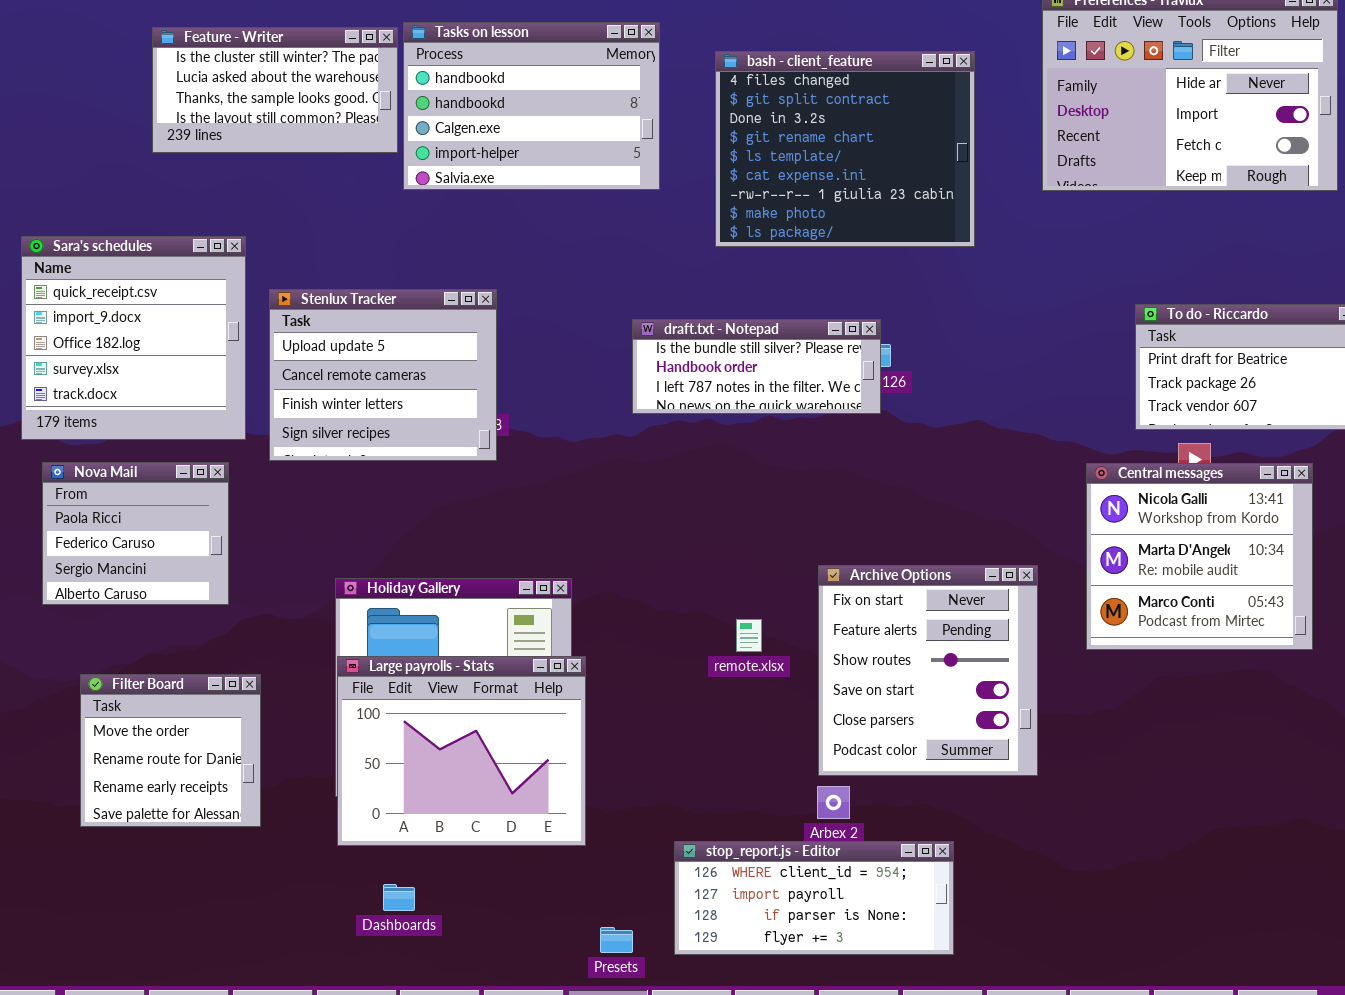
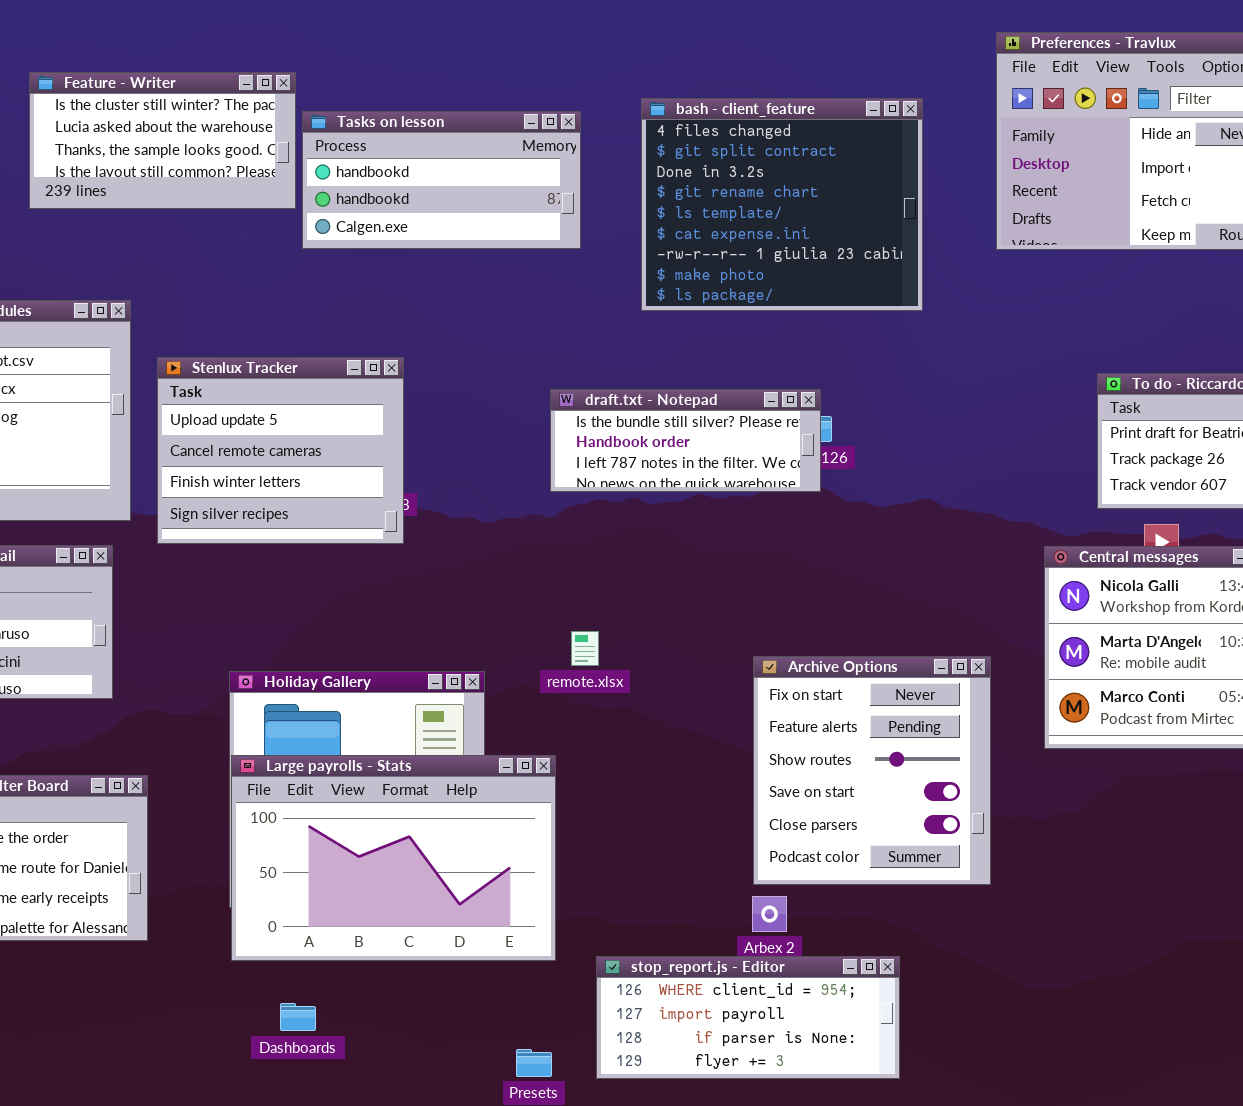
Tasks on lesson: [403,22,660,190] -> [302,111,581,249], resized
remote.xlsx: [736,619,762,652] -> [571,631,599,666], moved
Large payrolls - Stats: [337,656,586,846] -> [231,755,556,961], resized

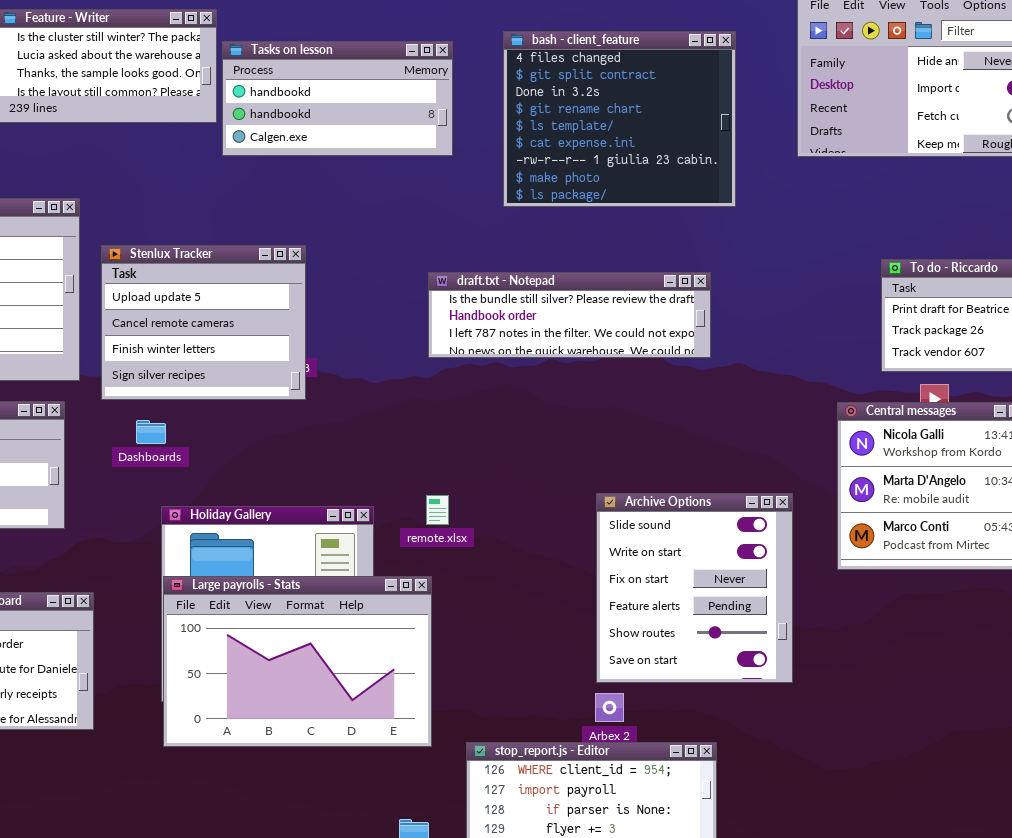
draft.txt - Notepad: [550,389,821,492] -> [428,272,711,358], resized
remote.xlsx: [571,631,599,666] -> [426,495,449,525], moved
Archive Options: [753,656,991,885] -> [596,493,793,683], scrolled up 2 rows
Dashboards: [280,1003,316,1031] -> [136,420,166,444], moved

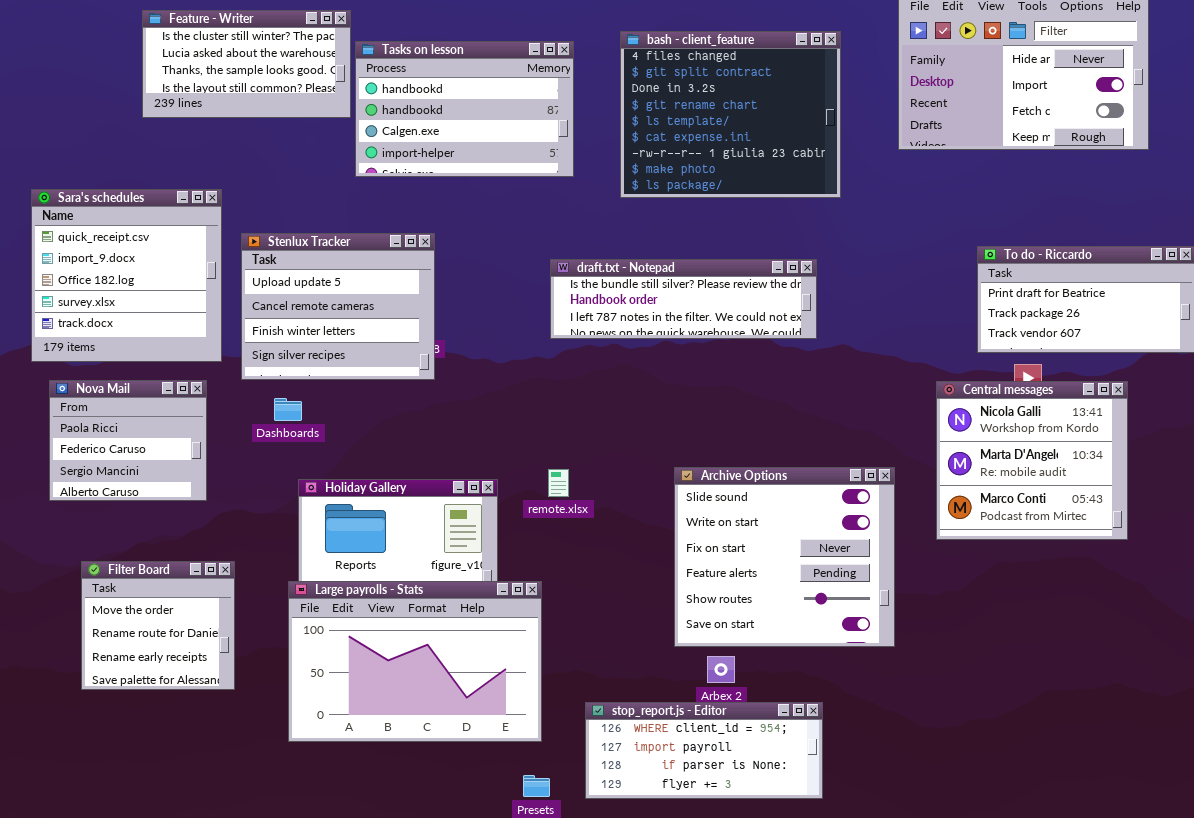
Tasks on lesson: [222,41,453,156] -> [355,41,574,177], resized
Archive Options: [596,493,793,683] -> [674,467,895,647], resized
Large payrolls - Stats: [163,576,432,747] -> [288,581,542,742], moved

